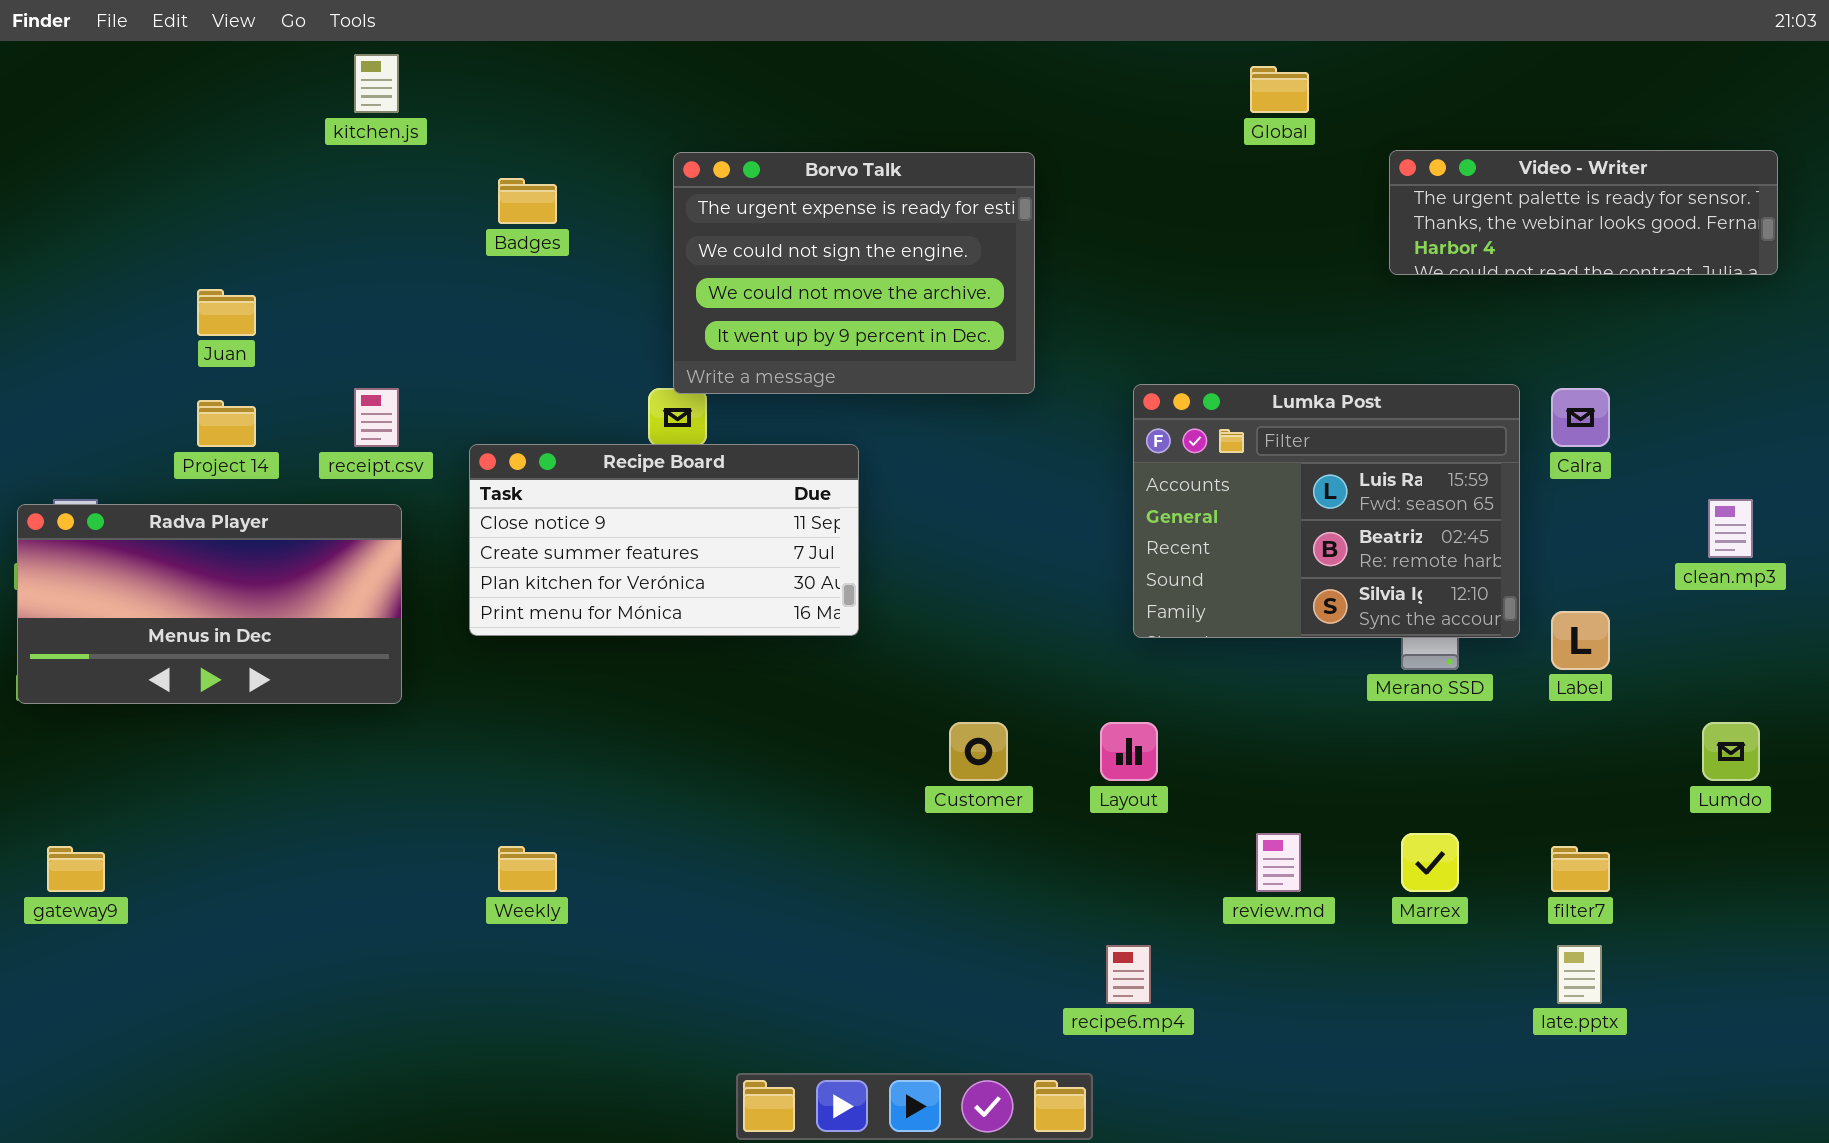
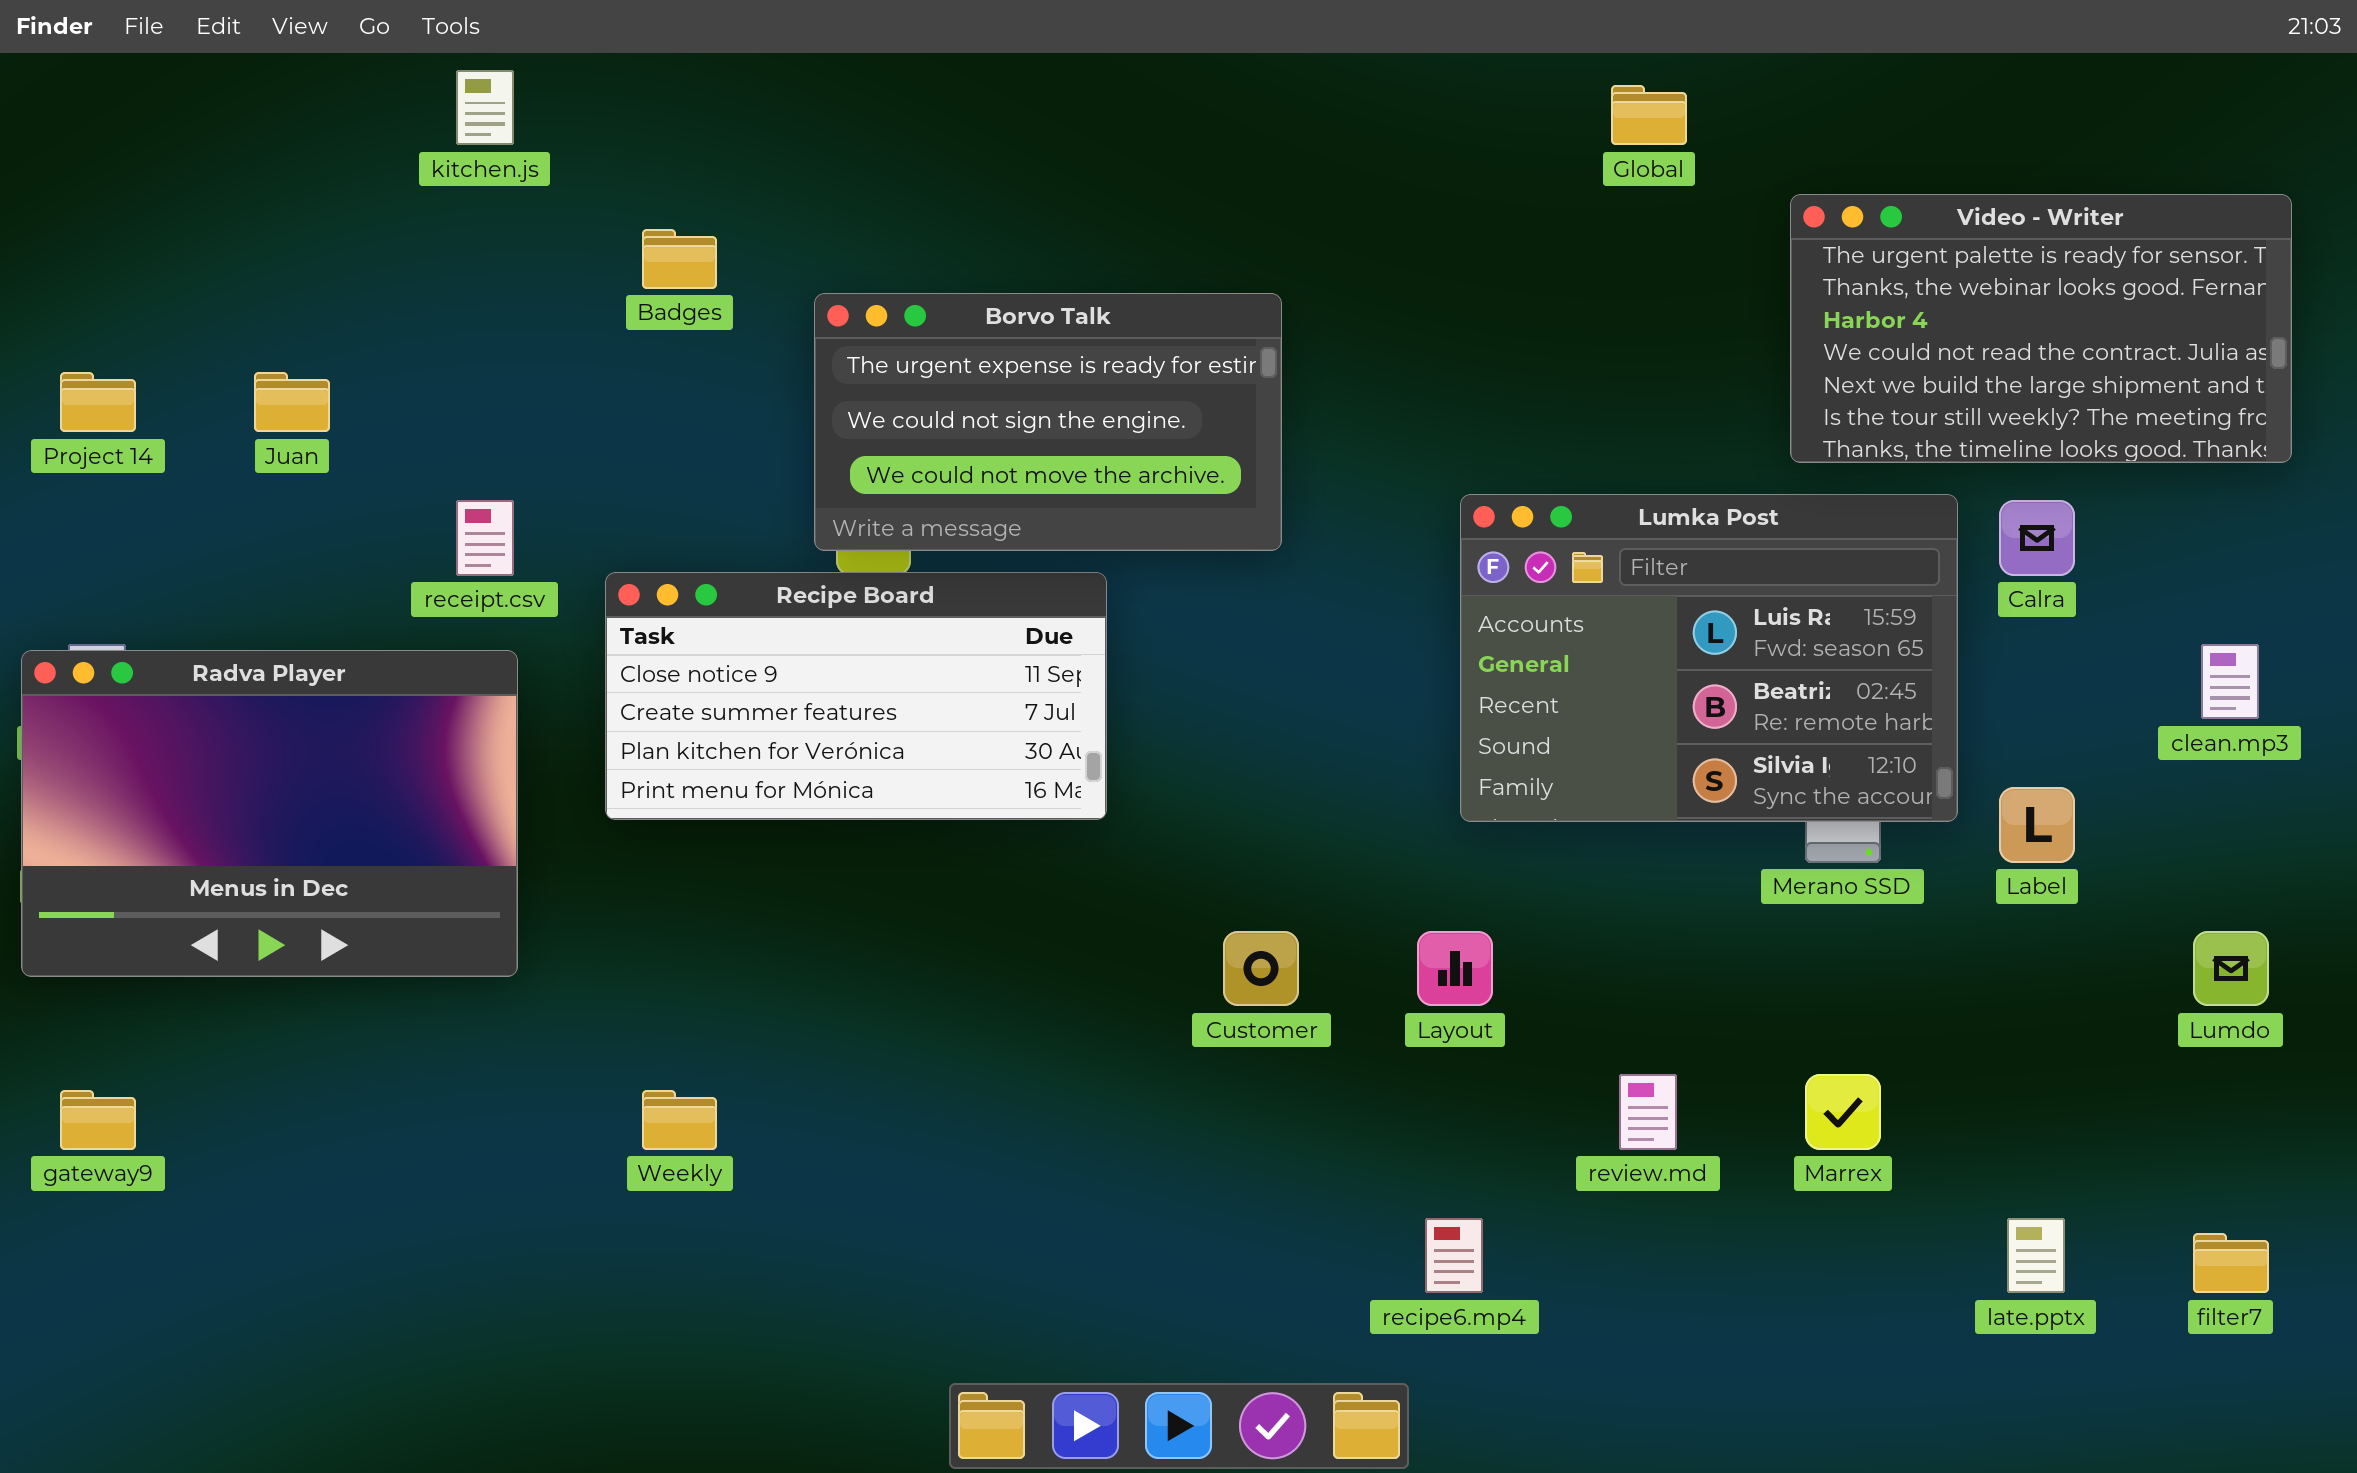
Video - Writer: [1389,150,1778,275] -> [1790,194,2292,463], resized
Borvo Talk: [673,152,1035,394] -> [814,293,1282,551], moved, resized
Project 14: [197,400,256,447] -> [60,372,136,432], moved
Radva Player: [17,504,402,704] -> [21,650,518,977], resized
filter7: [1551,846,1610,892] -> [2193,1233,2269,1293], moved

